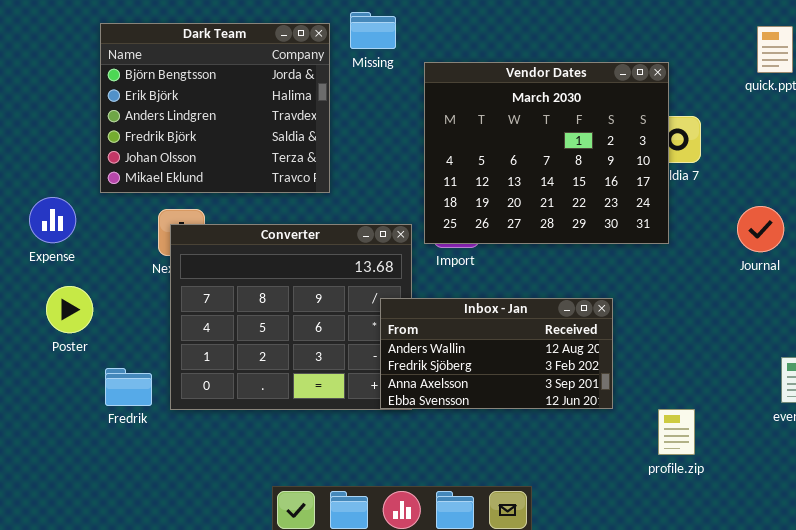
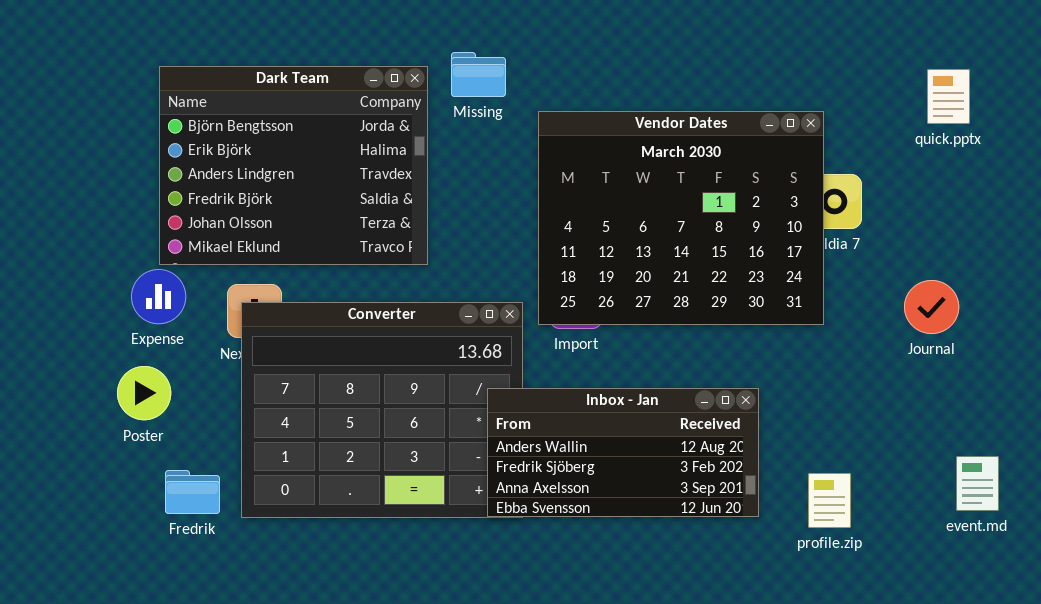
Expense: [29,197,76,243] -> [131,269,186,324], moved
Poster: [46,286,93,333] -> [117,366,171,420], moved
profile.zip: [658,409,695,455] -> [808,473,851,528], moved

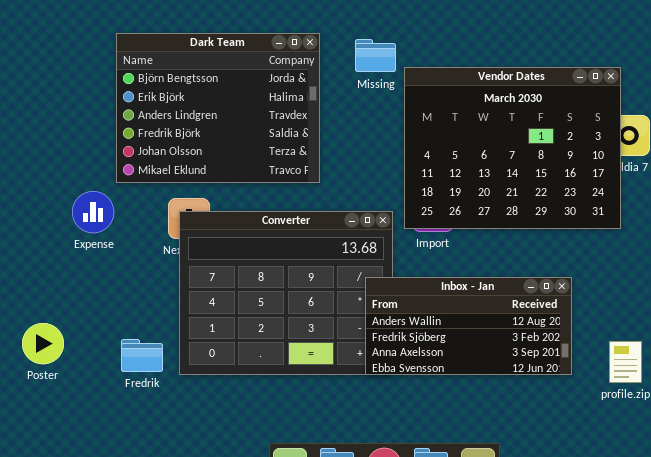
Missing: [451,52,506,97] -> [355,39,396,72], moved
Expense: [131,269,186,324] -> [72,191,114,233], moved
Poster: [117,366,171,420] -> [22,323,64,364], moved

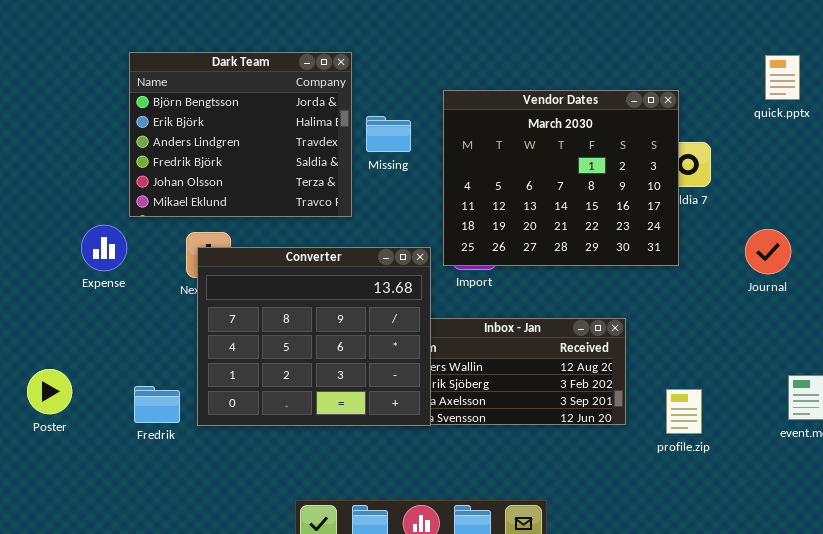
Missing: [355,39,396,72] -> [366,116,411,152], moved
Converter: [179,211,393,375] -> [197,247,431,426], raised

